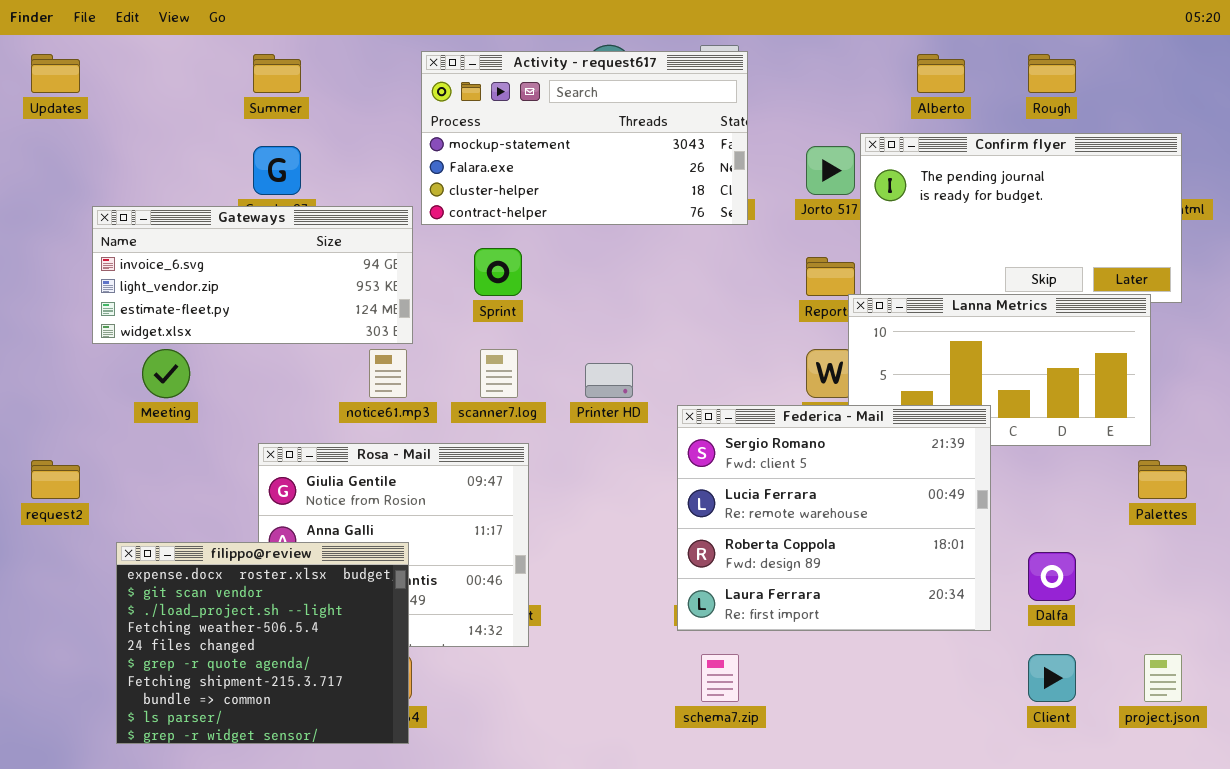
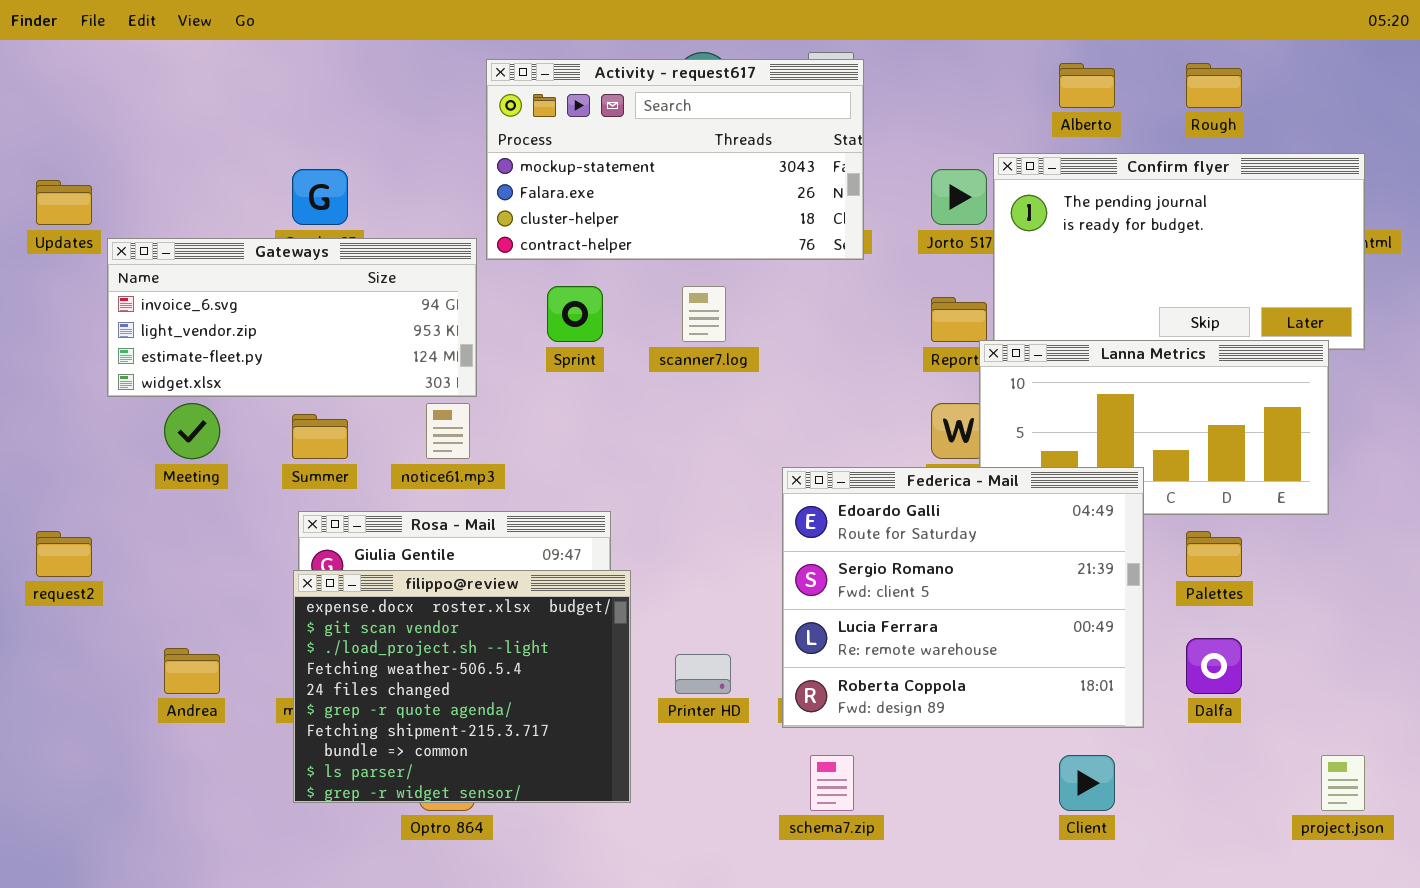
Updates: [31,54,80,93] -> [36,180,92,225], moved
Summer: [253,54,301,93] -> [292,414,348,459], moved
scanner7.log: [480,349,518,398] -> [682,286,726,342], moved
Printer HD: [585,363,633,398] -> [675,654,731,694], moved
Federica - Mail: [677,405,991,631] -> [782,467,1144,728], scrolled up 1 row
Palettes: [1138,460,1187,499] -> [1186,531,1242,577], moved
filippo@review: [116,542,409,744] -> [293,570,631,803], moved
Client: [1028,654,1076,702] -> [1059,755,1115,811], moved

